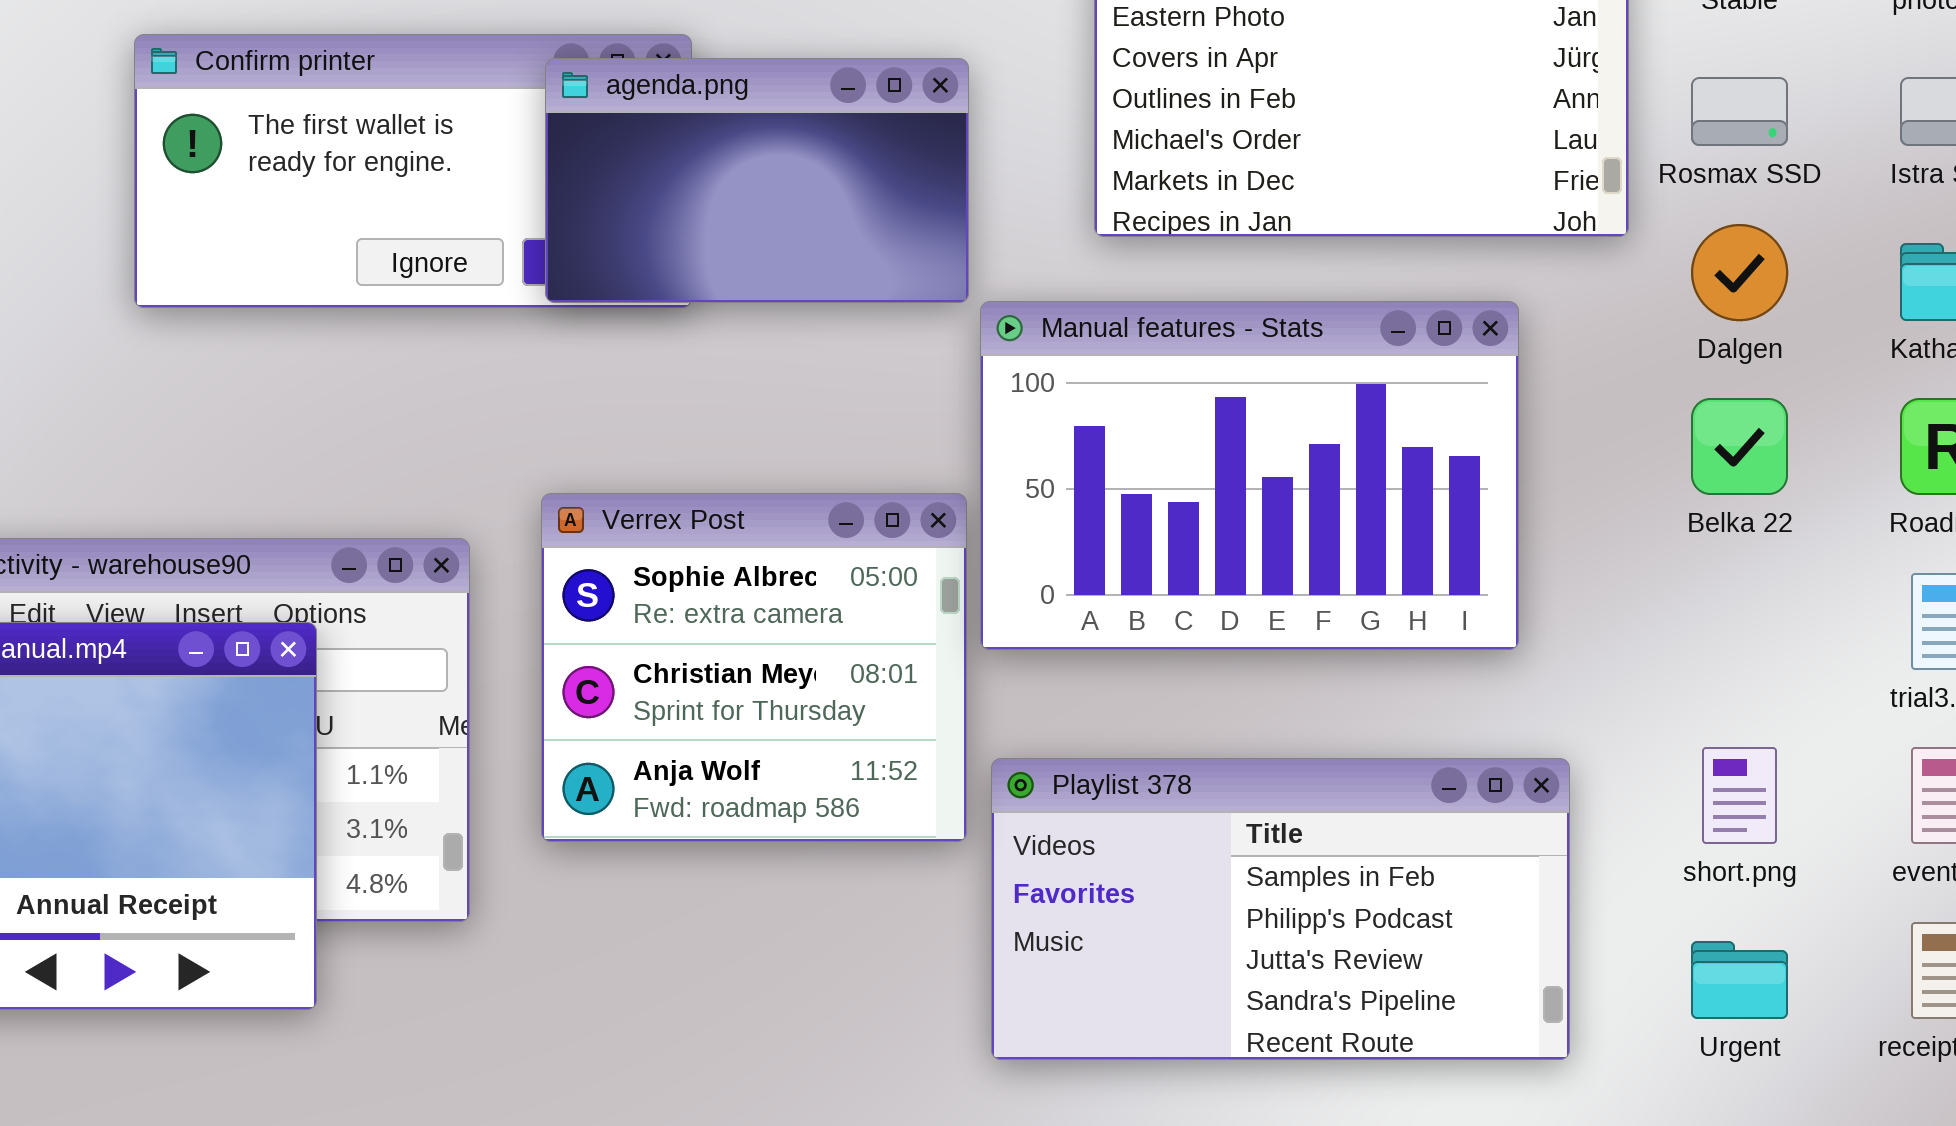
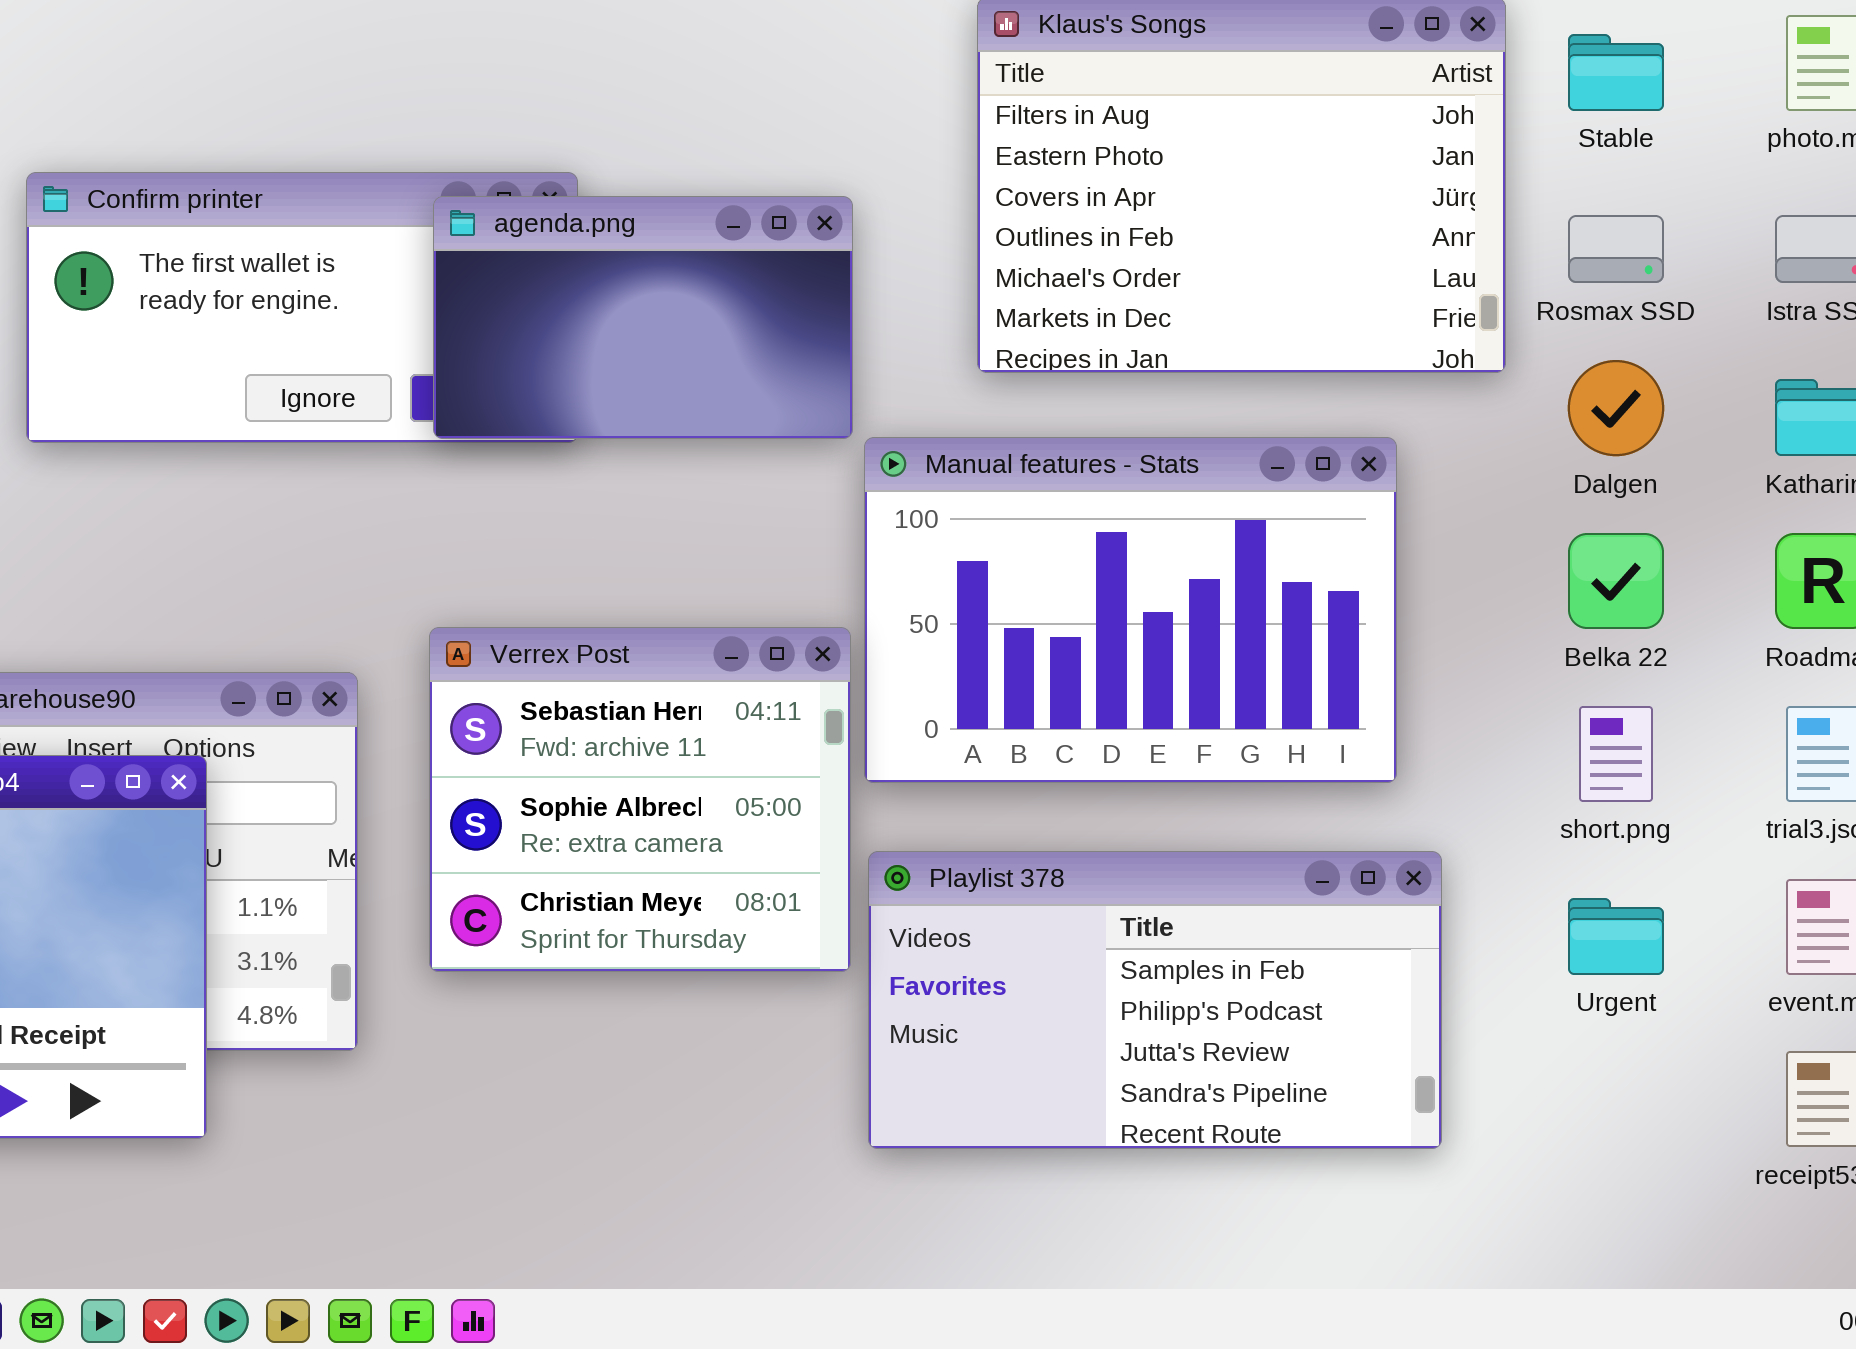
Verrex Post: [541,493,967,842] -> [429,627,851,972], scrolled up 1 row
short.png: [1702,747,1777,844] -> [1579,706,1653,802], moved
Playlist 378: [991,758,1570,1060] -> [868,851,1442,1149], moved
Urgent: [1691,941,1788,1019] -> [1568,898,1664,975], moved

